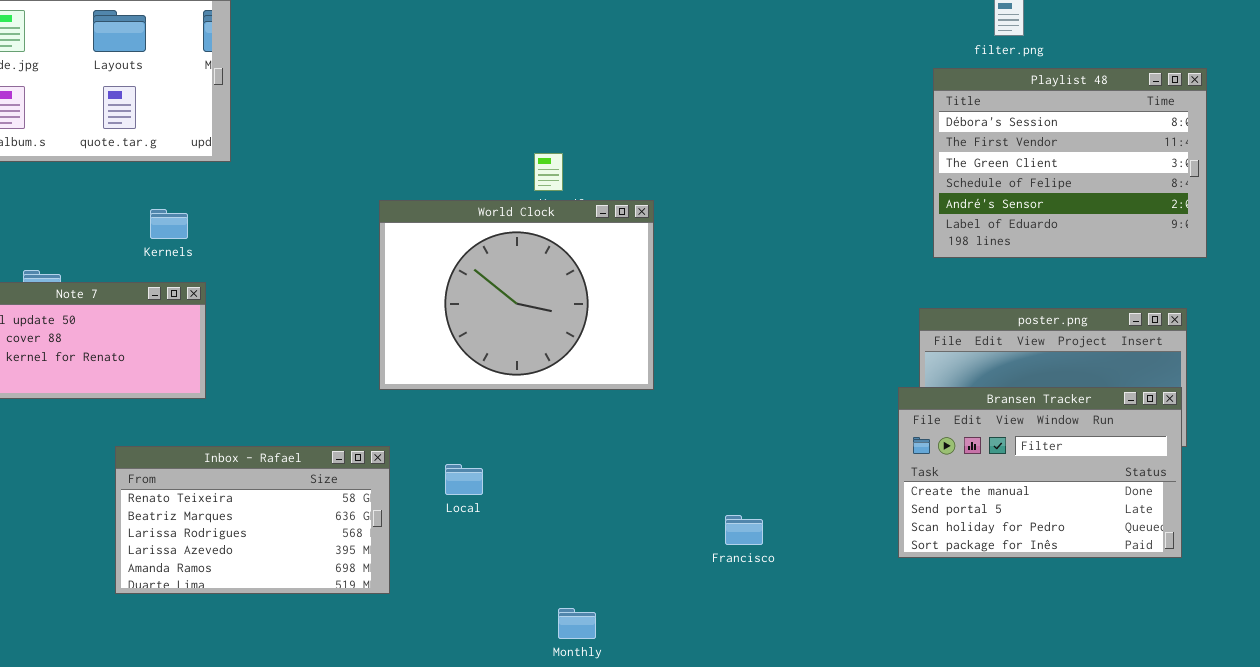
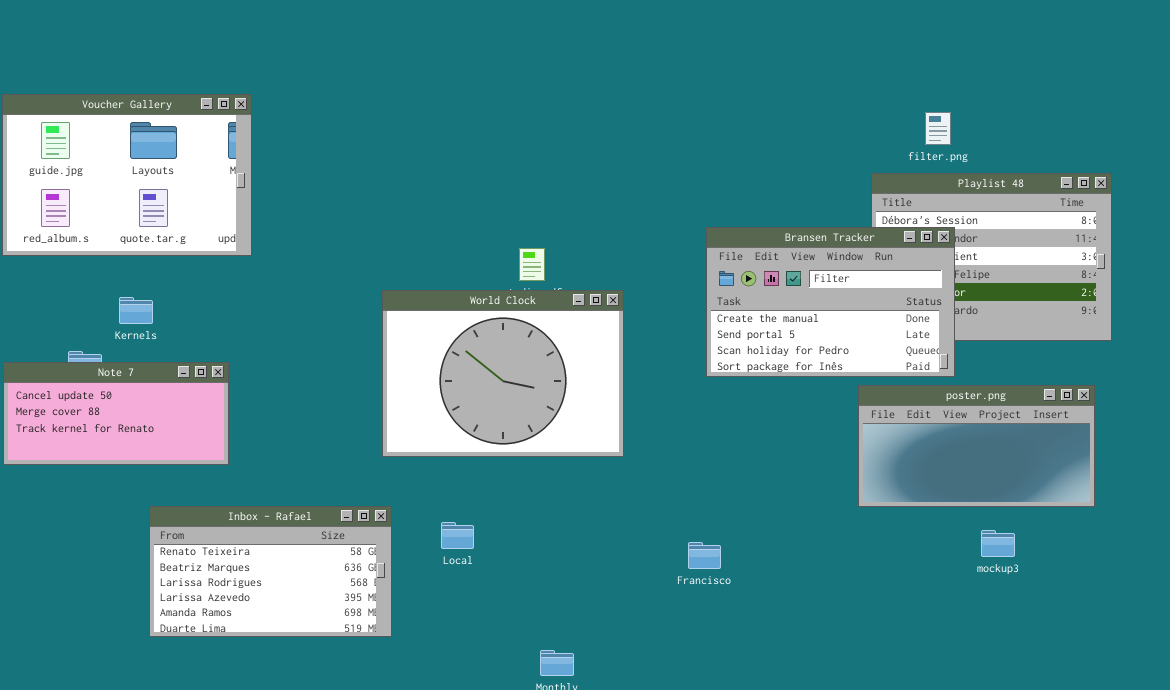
Kernels: [150,209,188,239] -> [119,297,153,324], moved
Bransen Tracker: [898,387,1182,558] -> [706,227,955,377], moved
Francisco: [725,515,763,545] -> [688,542,721,569], moved

